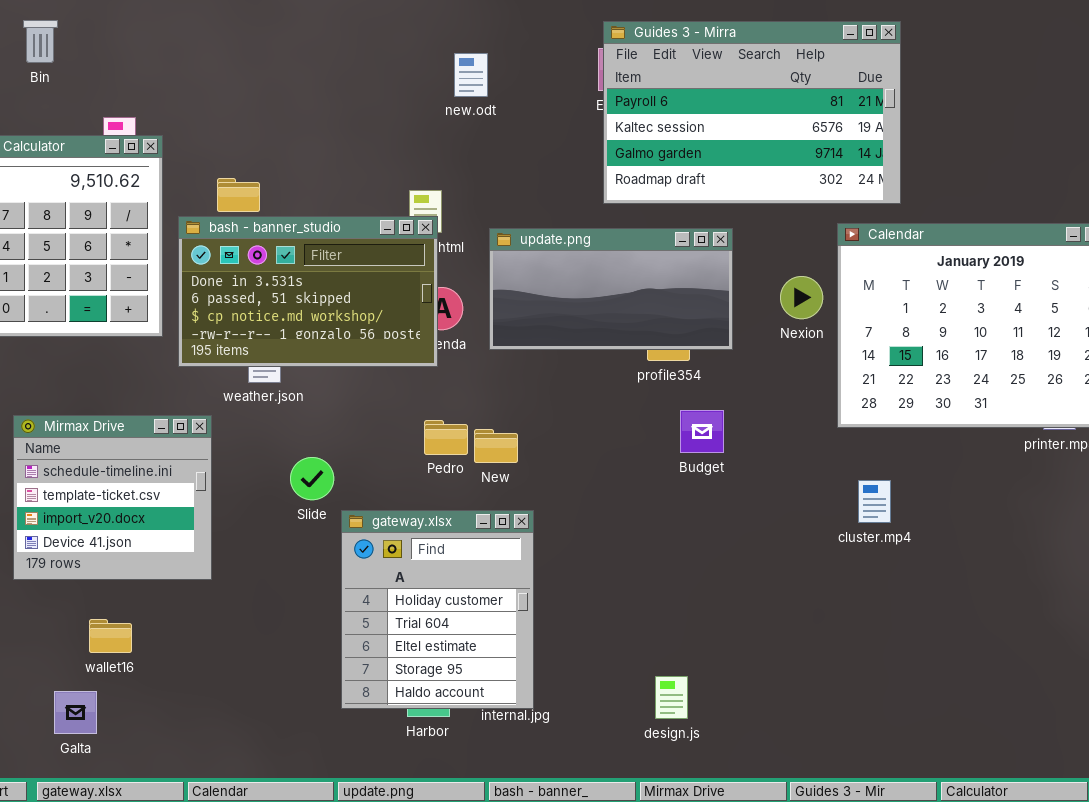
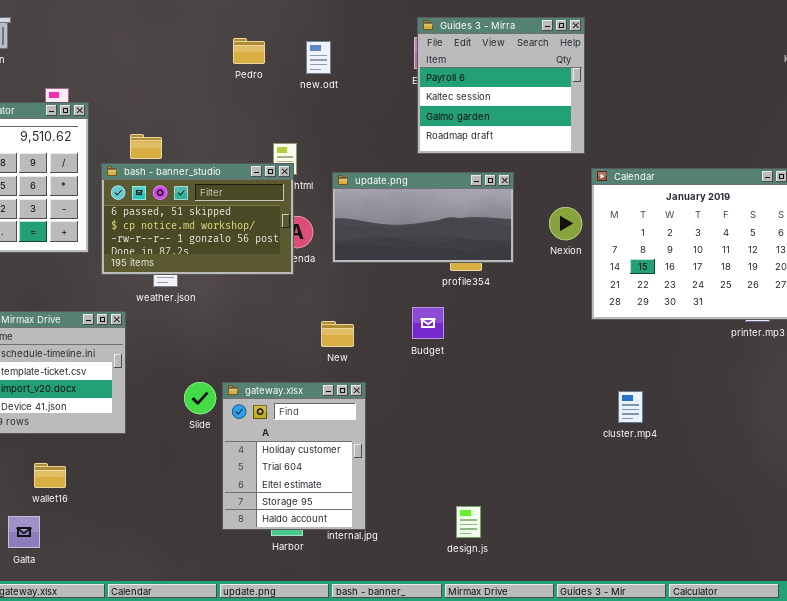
Guides 3 - Mirra: [603,21,901,204] -> [417,17,585,154], resized
bash - banner_studio: [178,216,438,367] -> [101,163,294,275], scrolled down 1 row
Budget: [680,410,724,453] -> [412,307,444,339], moved
Pedro: [424,420,468,455] -> [233,38,265,64], moved
Slide: [290,457,334,500] -> [184,382,216,414], moved
cluster.mp4: [858,480,891,523] -> [618,391,643,423], moved

